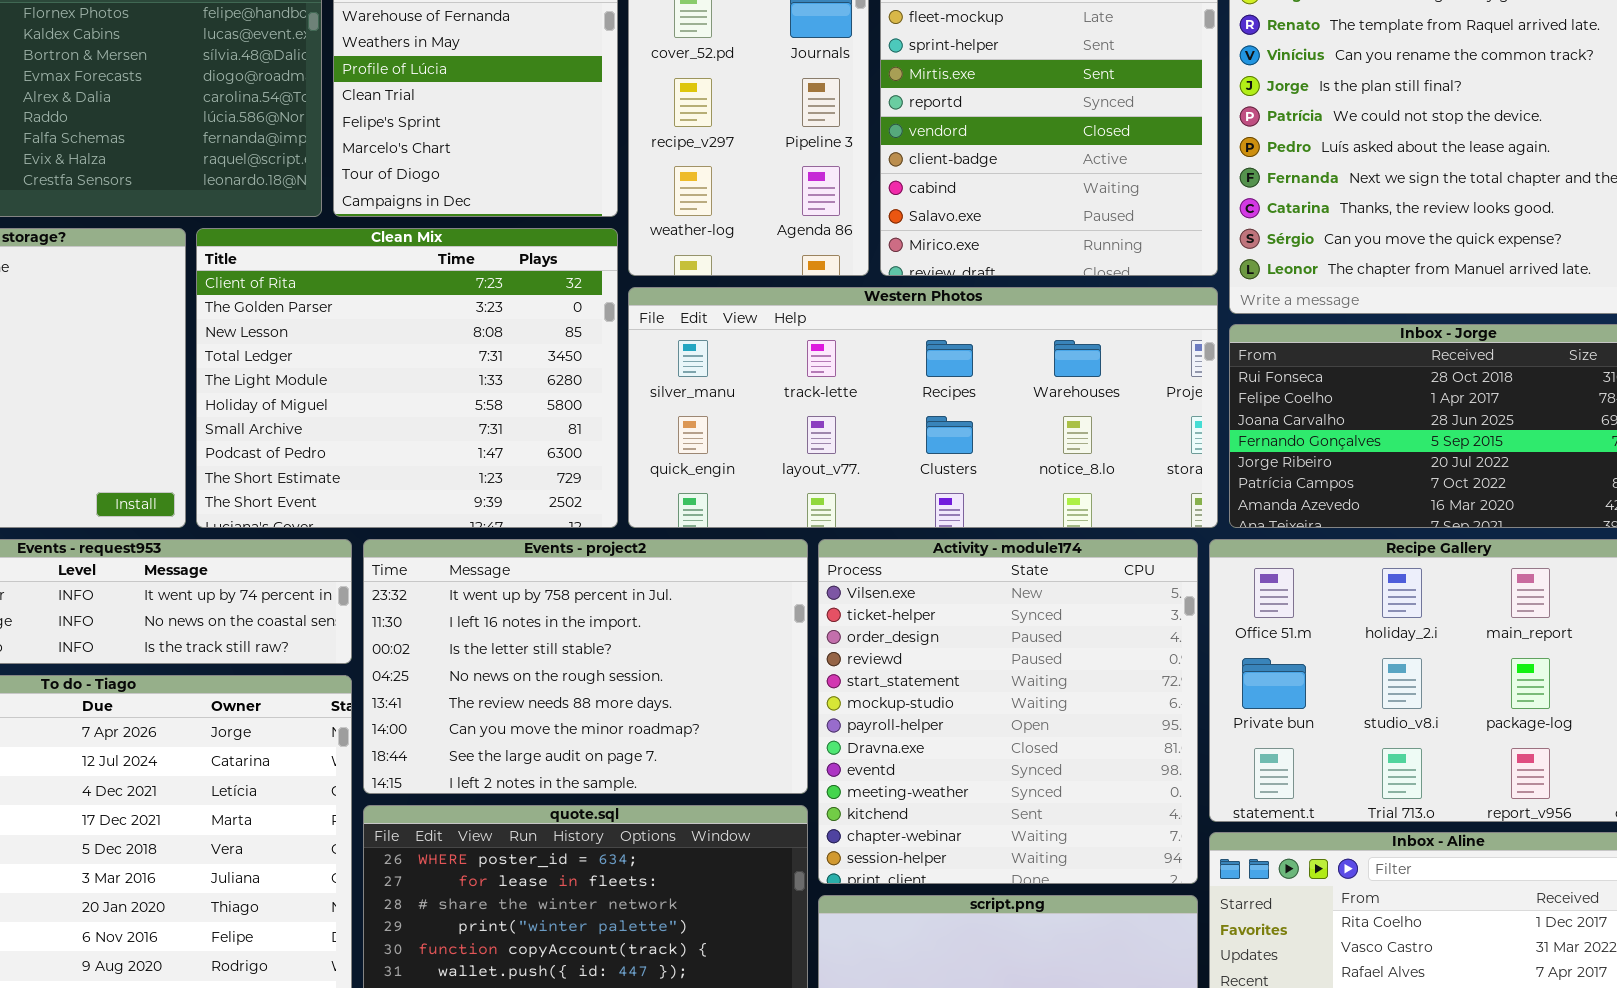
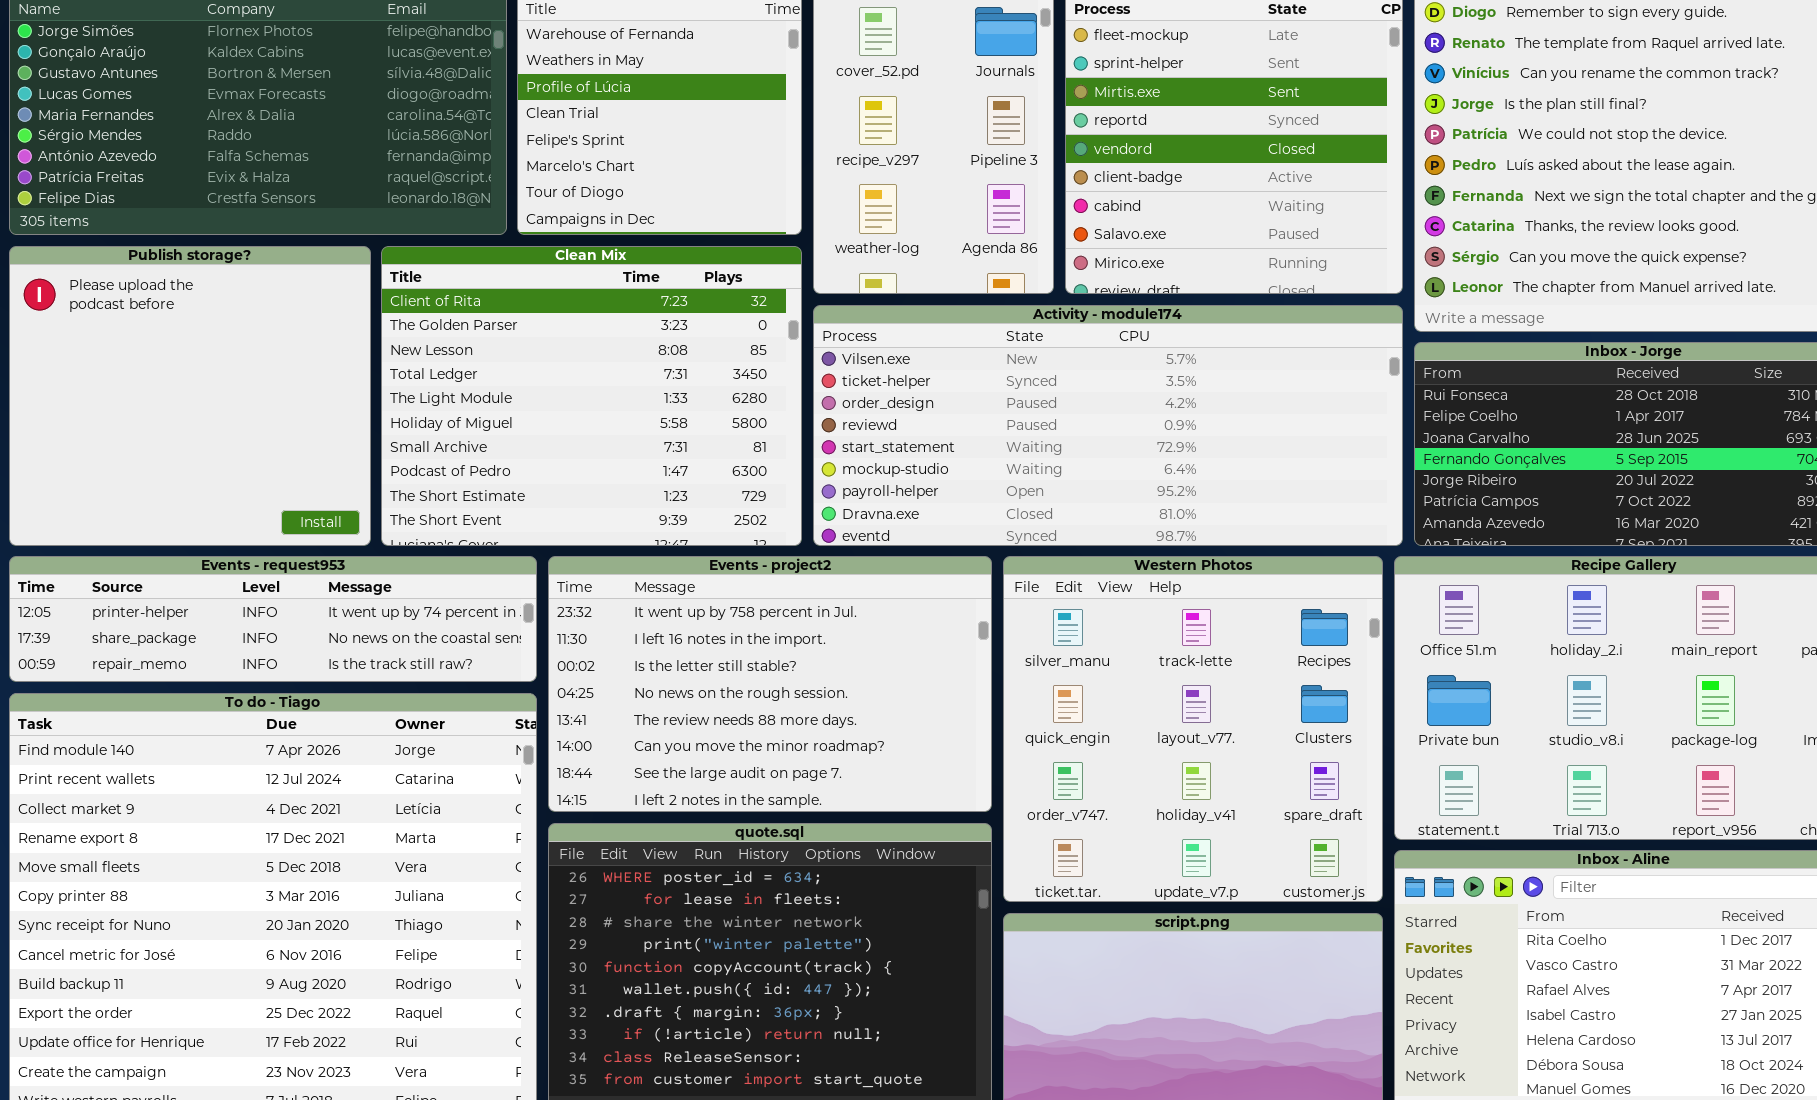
Western Photos: [628,287,1218,528] -> [1003,556,1383,902], moved, resized
Activity - module174: [818,539,1198,884] -> [813,305,1403,546], moved, resized

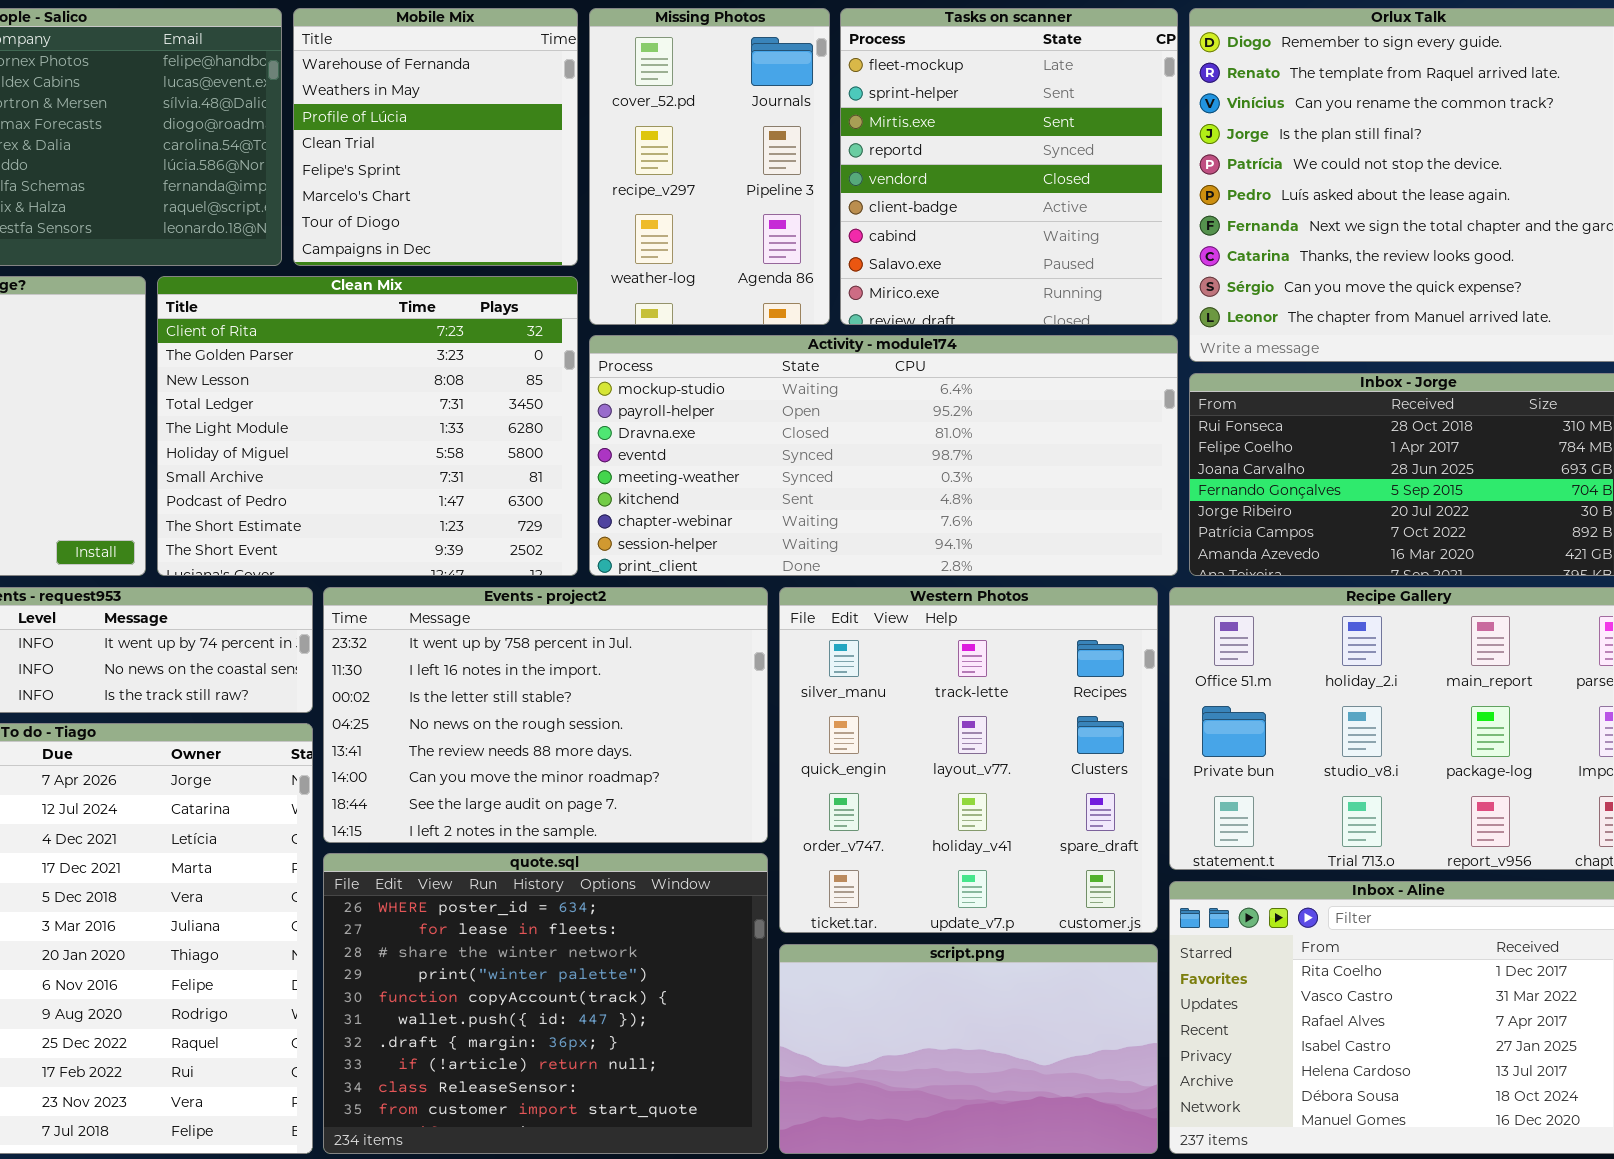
Activity - module174: [813,305,1403,546] -> [589,335,1178,576], scrolled down 5 rows

